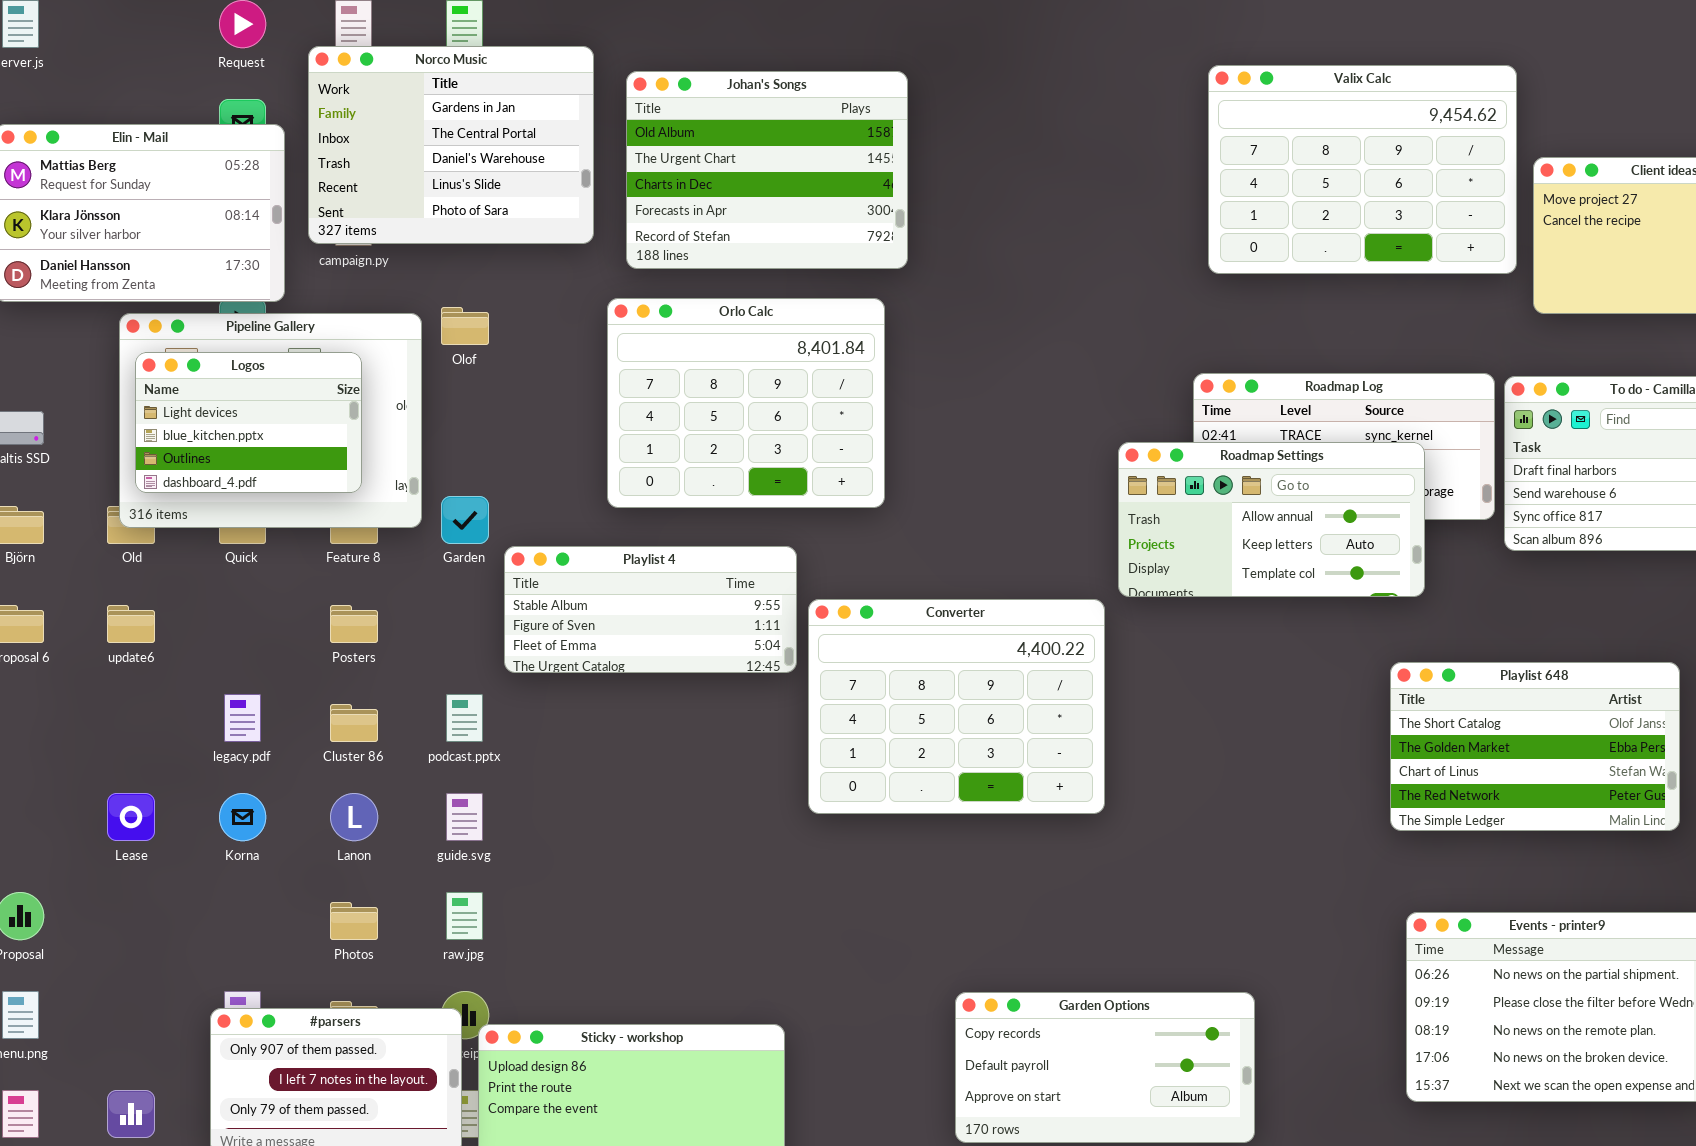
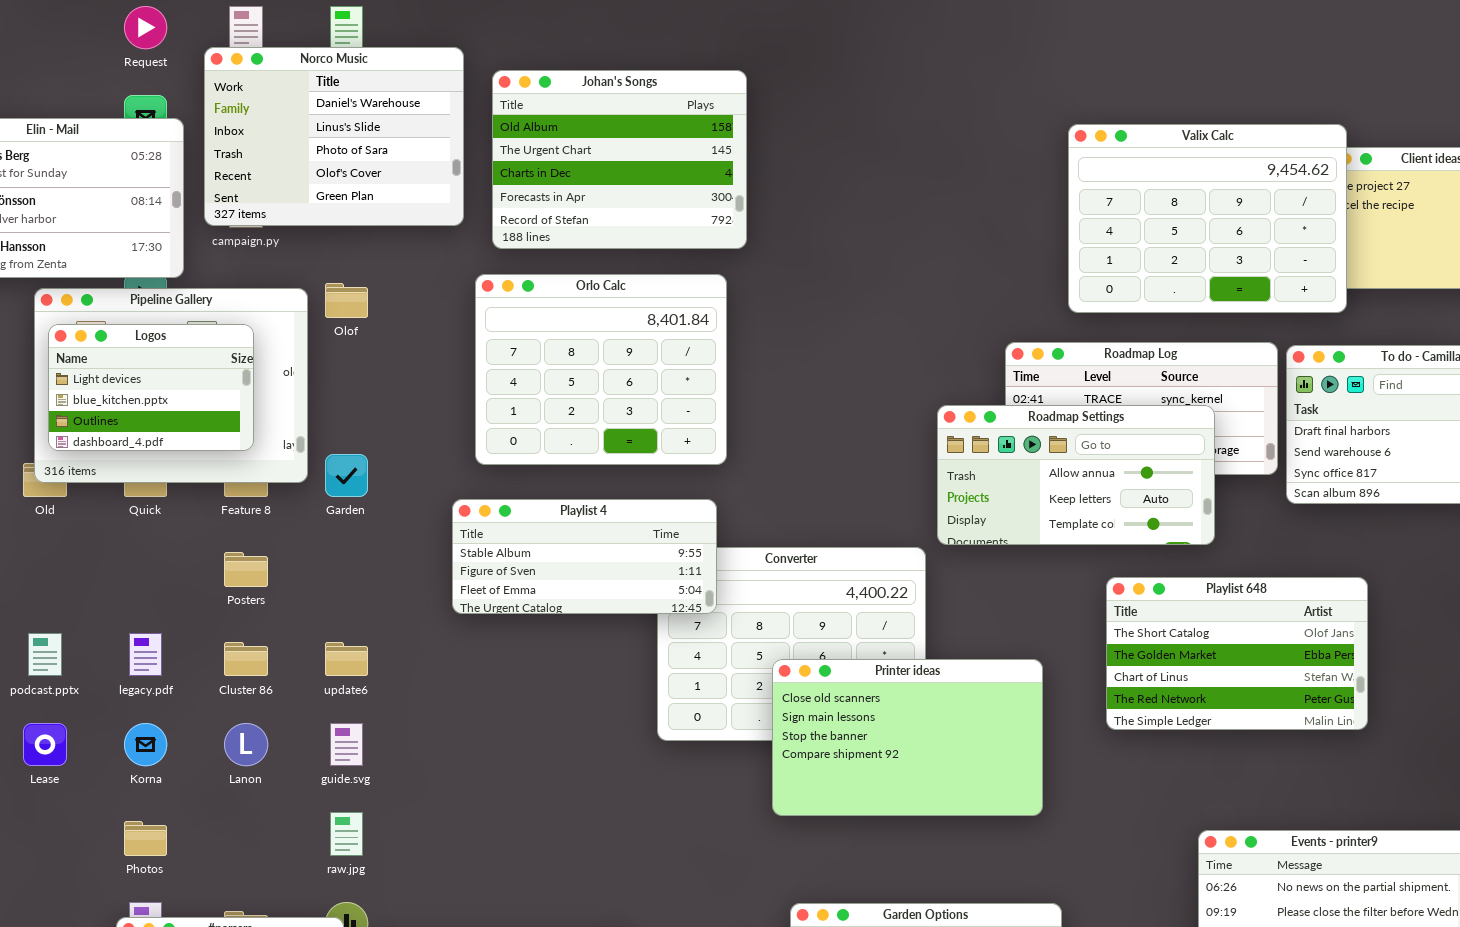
Norco Music: [308,46,594,244] -> [204,47,464,226], scrolled down 2 rows
Valix Calc: [1208,65,1517,274] -> [1068,124,1347,313], moved
Playlist 4: [504,546,797,673] -> [452,499,717,614], moved
update6: [107,605,155,643] -> [325,642,368,676], moved
Playlist 648: [1390,662,1680,831] -> [1106,577,1368,730], moved
podcast.pptx: [446,694,483,742] -> [28,633,62,676], moved
Printer ideas: none -> [772,659,1043,816], opened
Photos: [330,902,378,940] -> [124,821,167,856], moved

